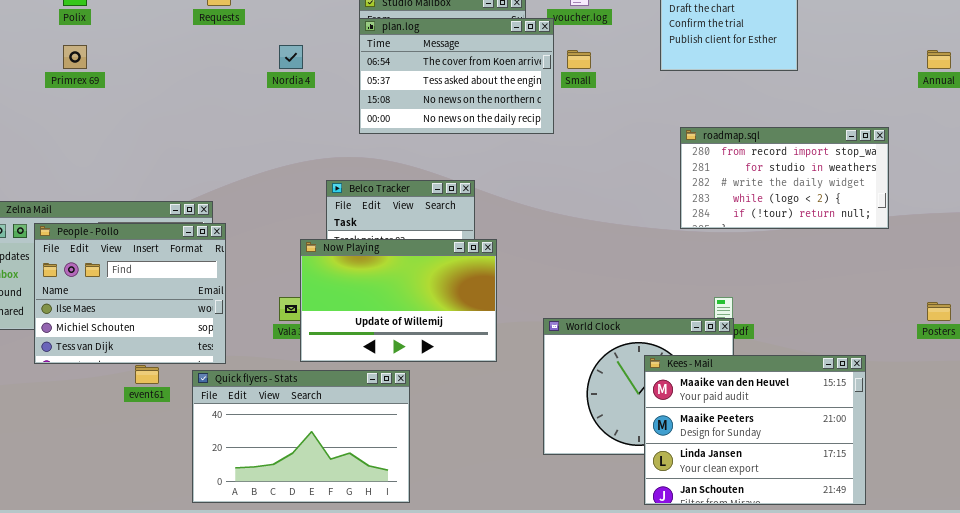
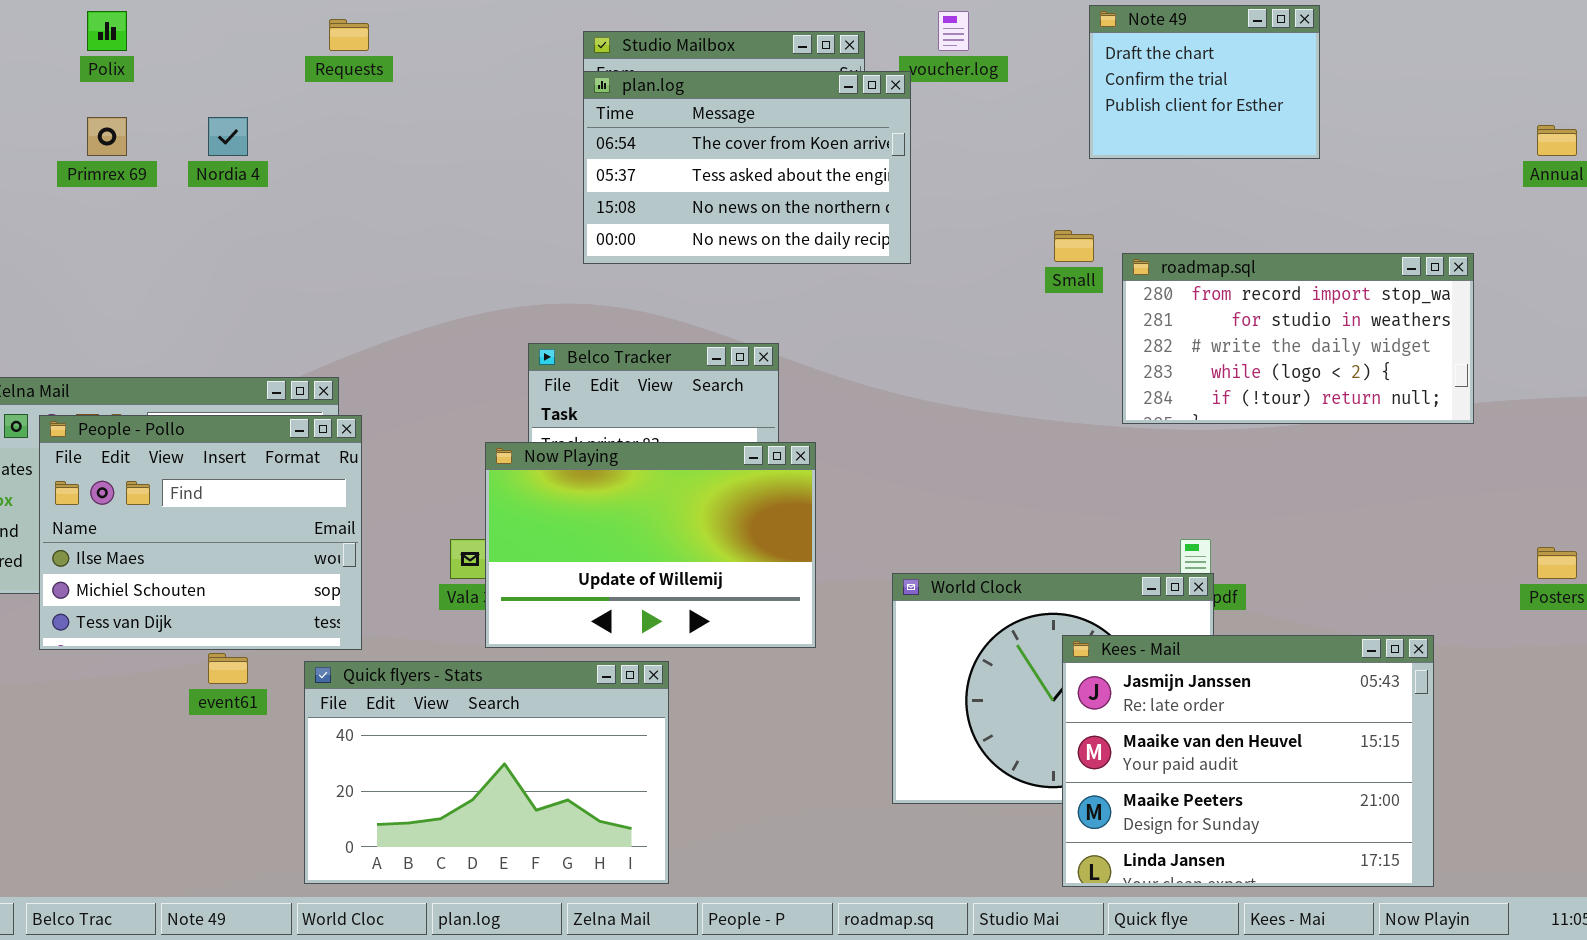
Nordia 4: [279,45,303,69] -> [208,117,248,156], moved
Small: [567,50,591,69] -> [1054,230,1094,262], moved
Kees - Mail: [644,355,866,505] -> [1062,635,1434,887], scrolled up 1 row

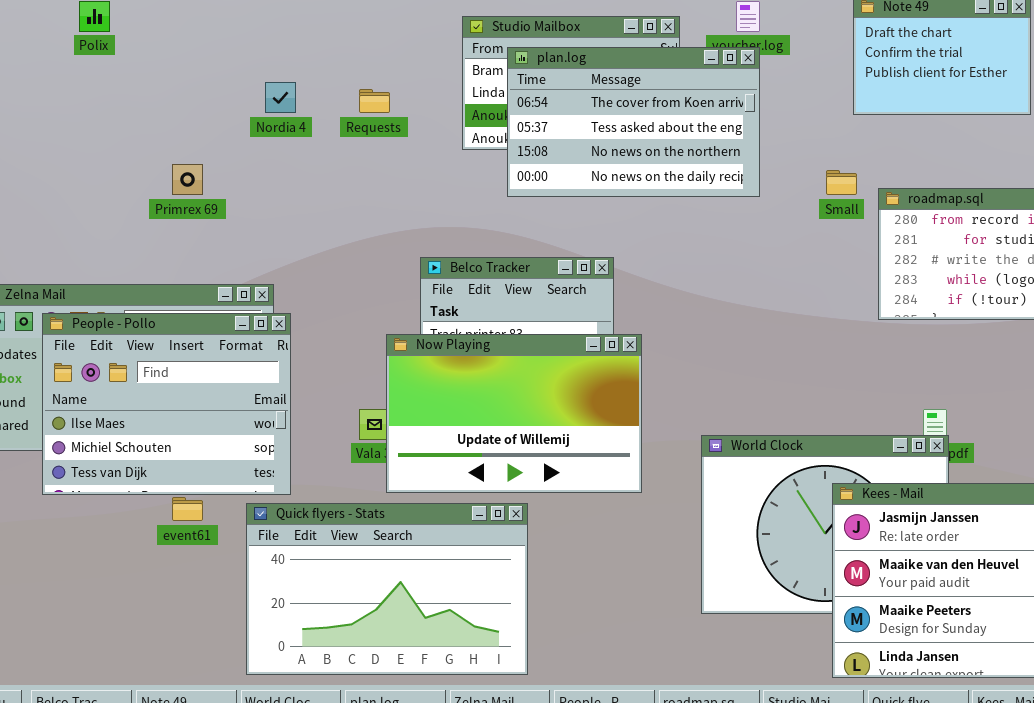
Requests: [329,19,369,51] -> [359,89,390,113], moved
plan.log: [583,71,911,264] -> [507,47,760,197], moved
Primrex 69: [87,117,127,156] -> [172,164,203,195], moved
Nordia 4: [208,117,248,156] -> [265,82,296,113], moved

